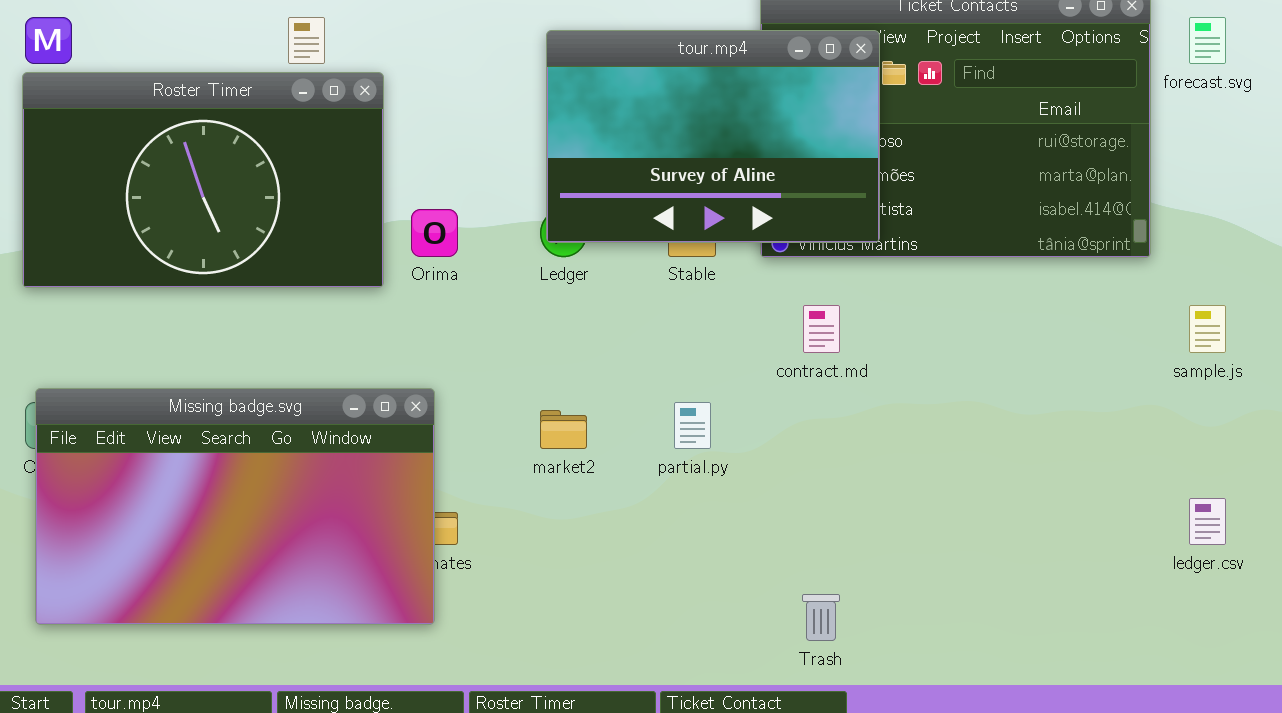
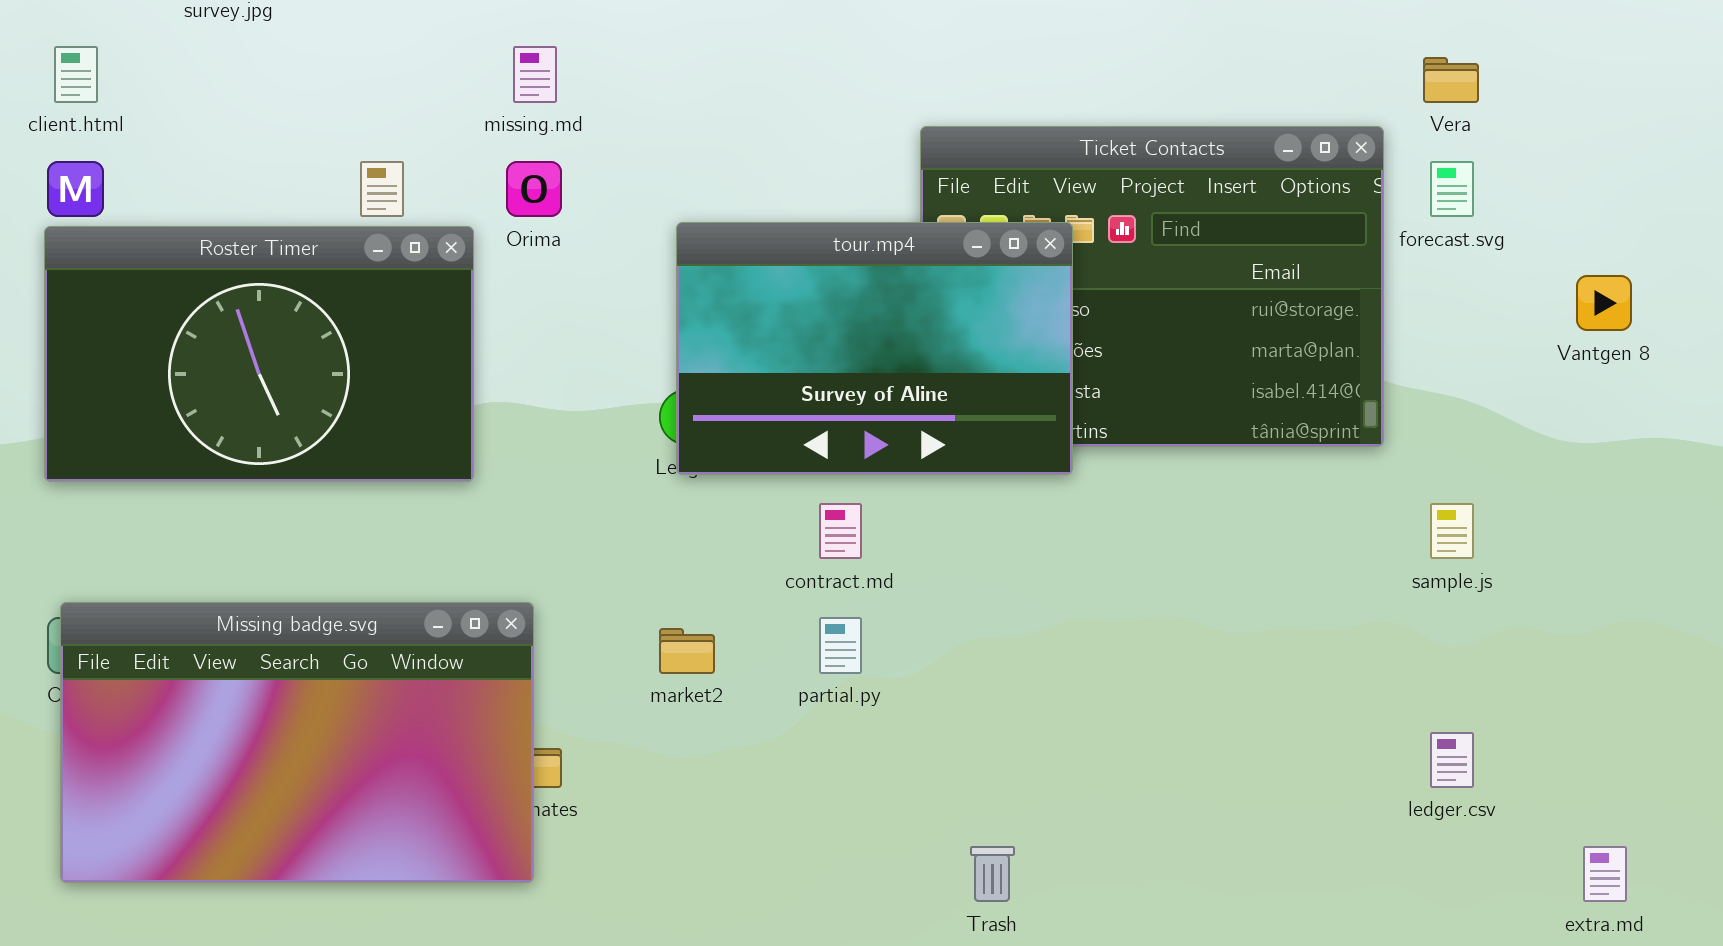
tour.mp4: [546,30,880,243] -> [676,222,1073,475], moved
Orima: [411,209,458,257] -> [506,161,562,217], moved
contract.md: [803,305,840,353] -> [819,503,862,559], moved

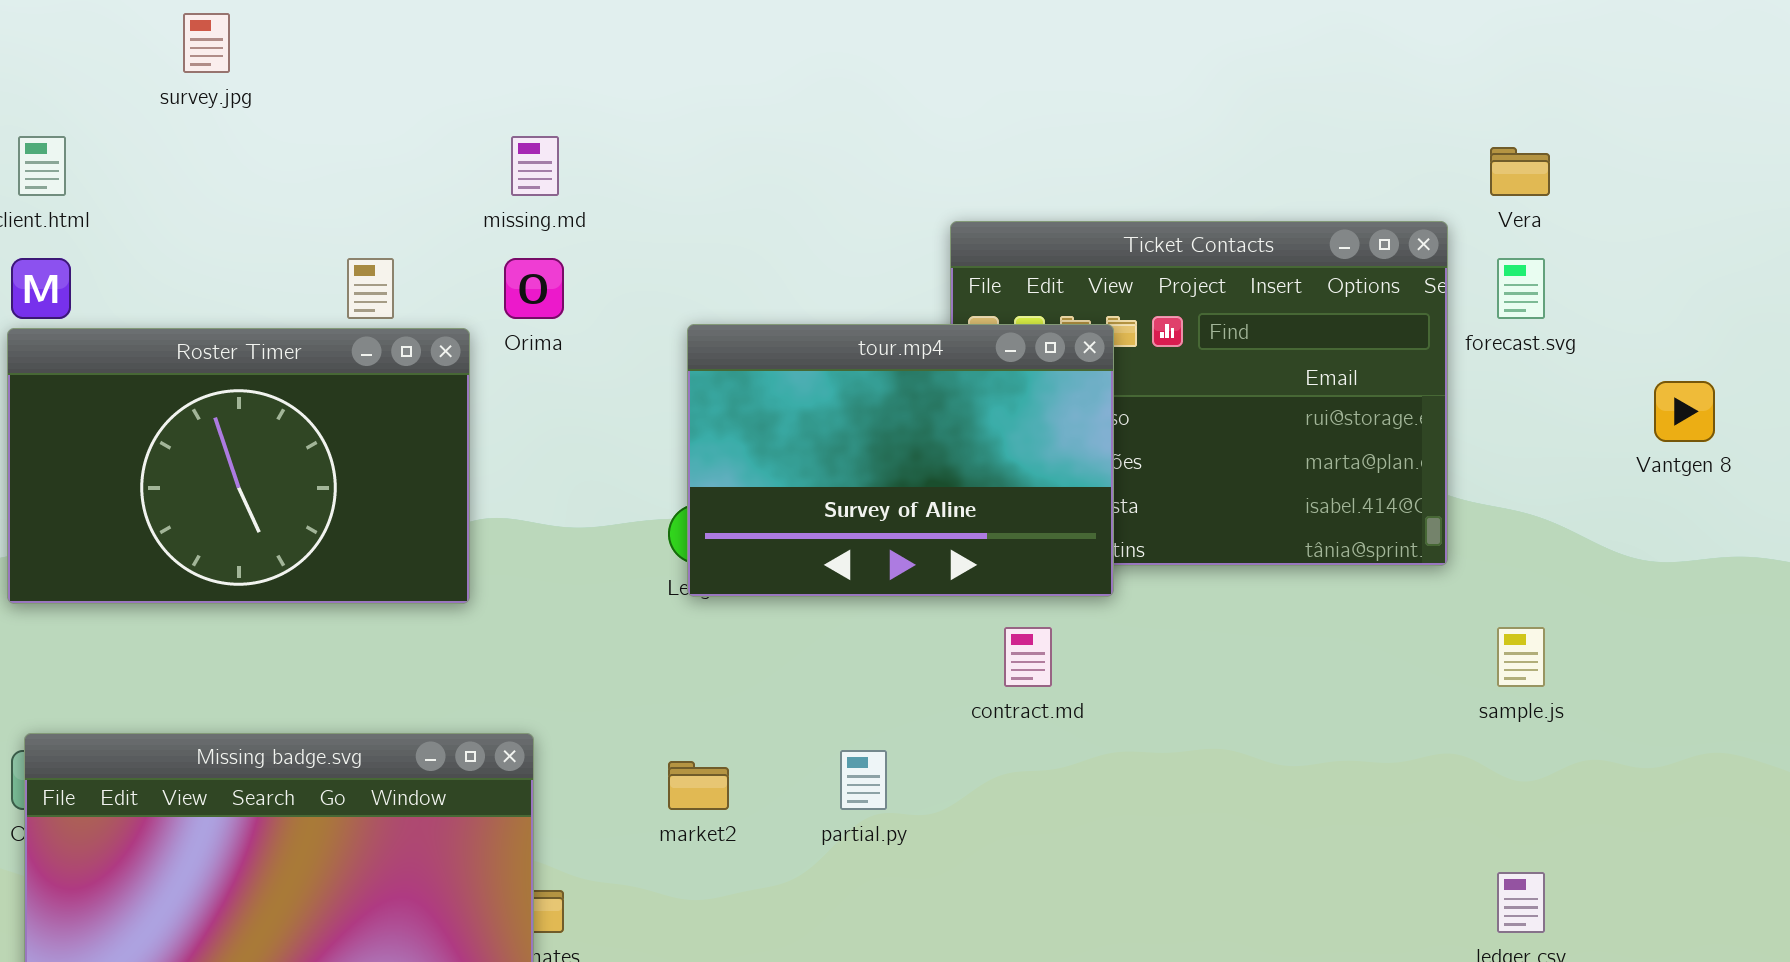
contract.md: [819,503,862,559] -> [1004,627,1052,687], moved

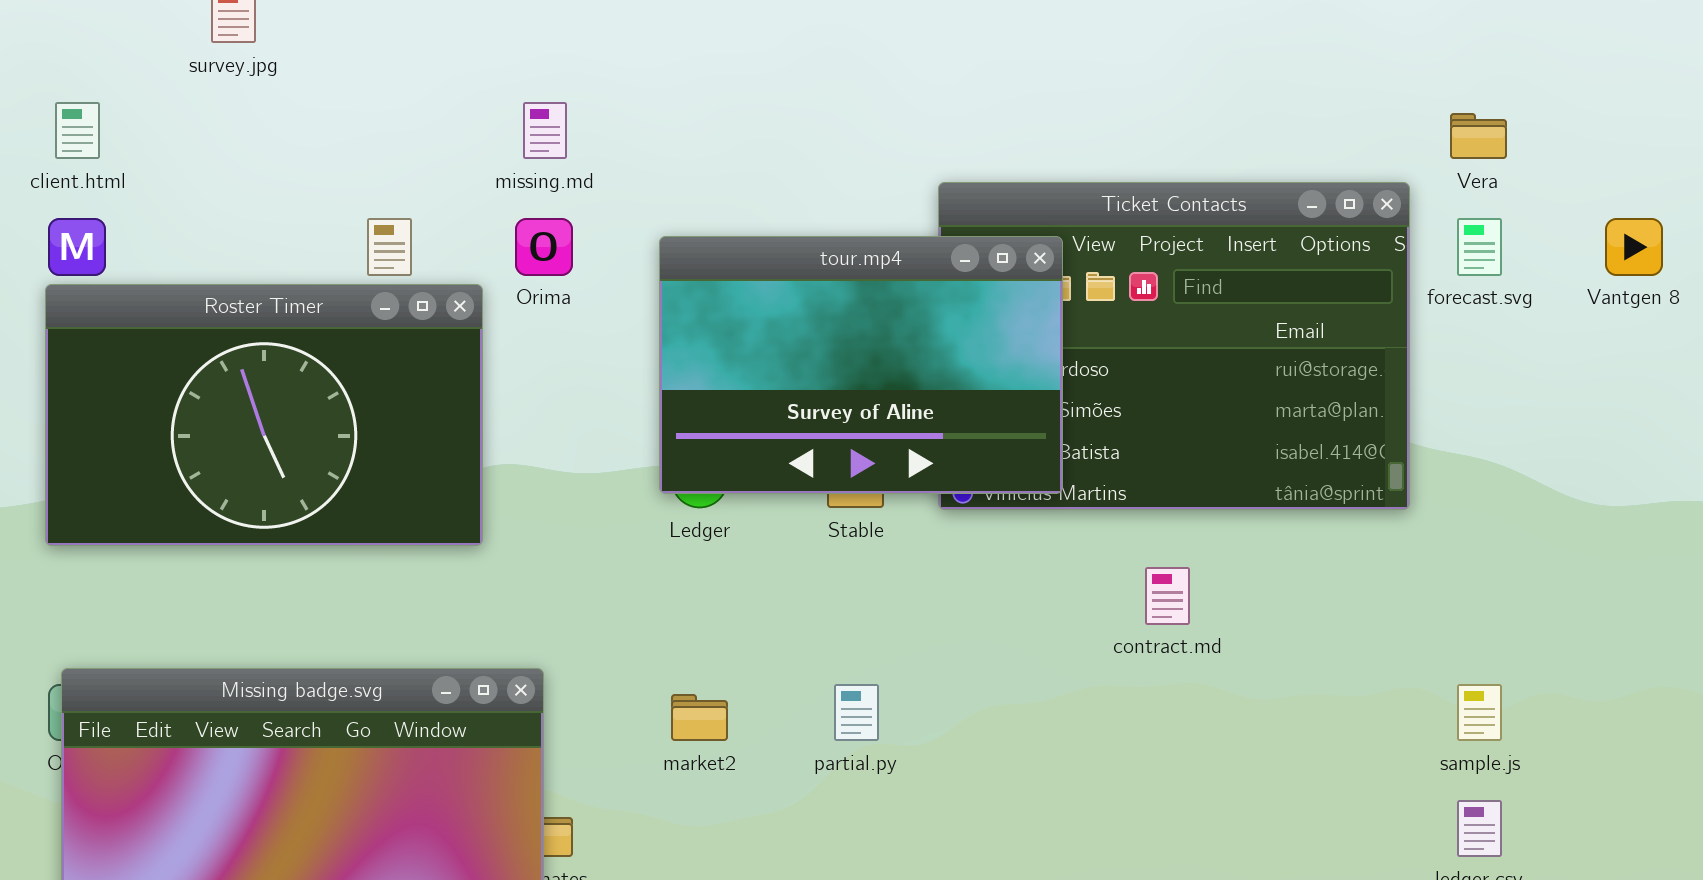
tour.mp4: [687,324,1114,597] -> [659,236,1063,494], moved
Vantgen 8: [1654,381,1715,442] -> [1605,218,1663,276], moved
contract.md: [1004,627,1052,687] -> [1145,567,1190,625], moved
sample.js: [1497,627,1545,687] -> [1457,684,1502,741], moved

